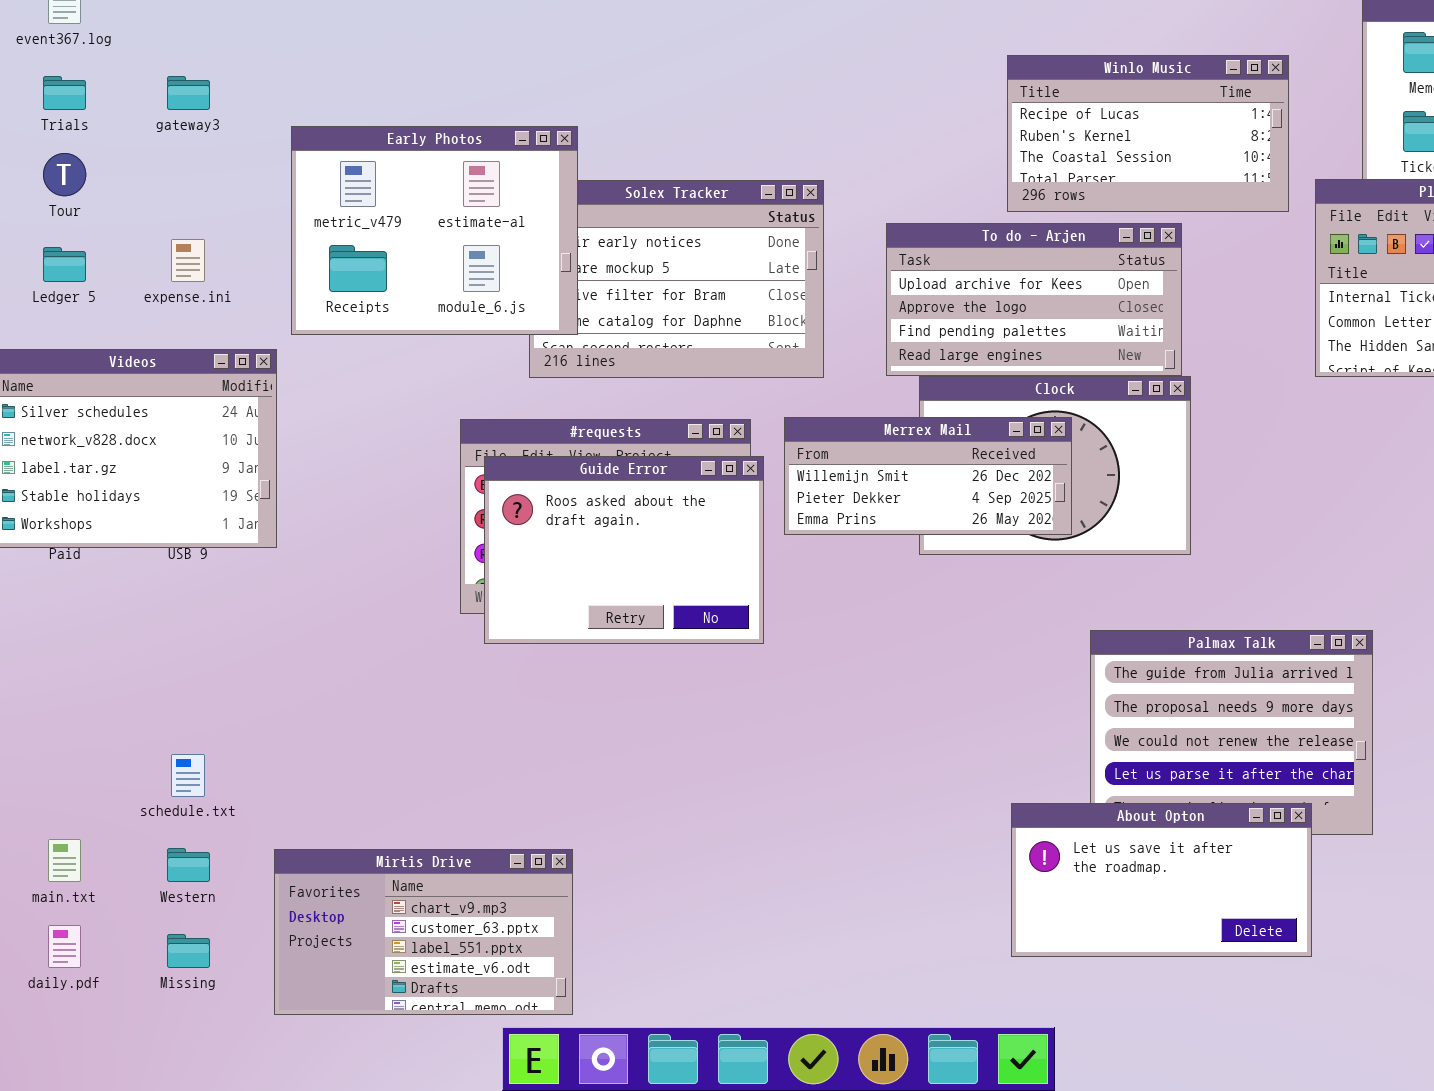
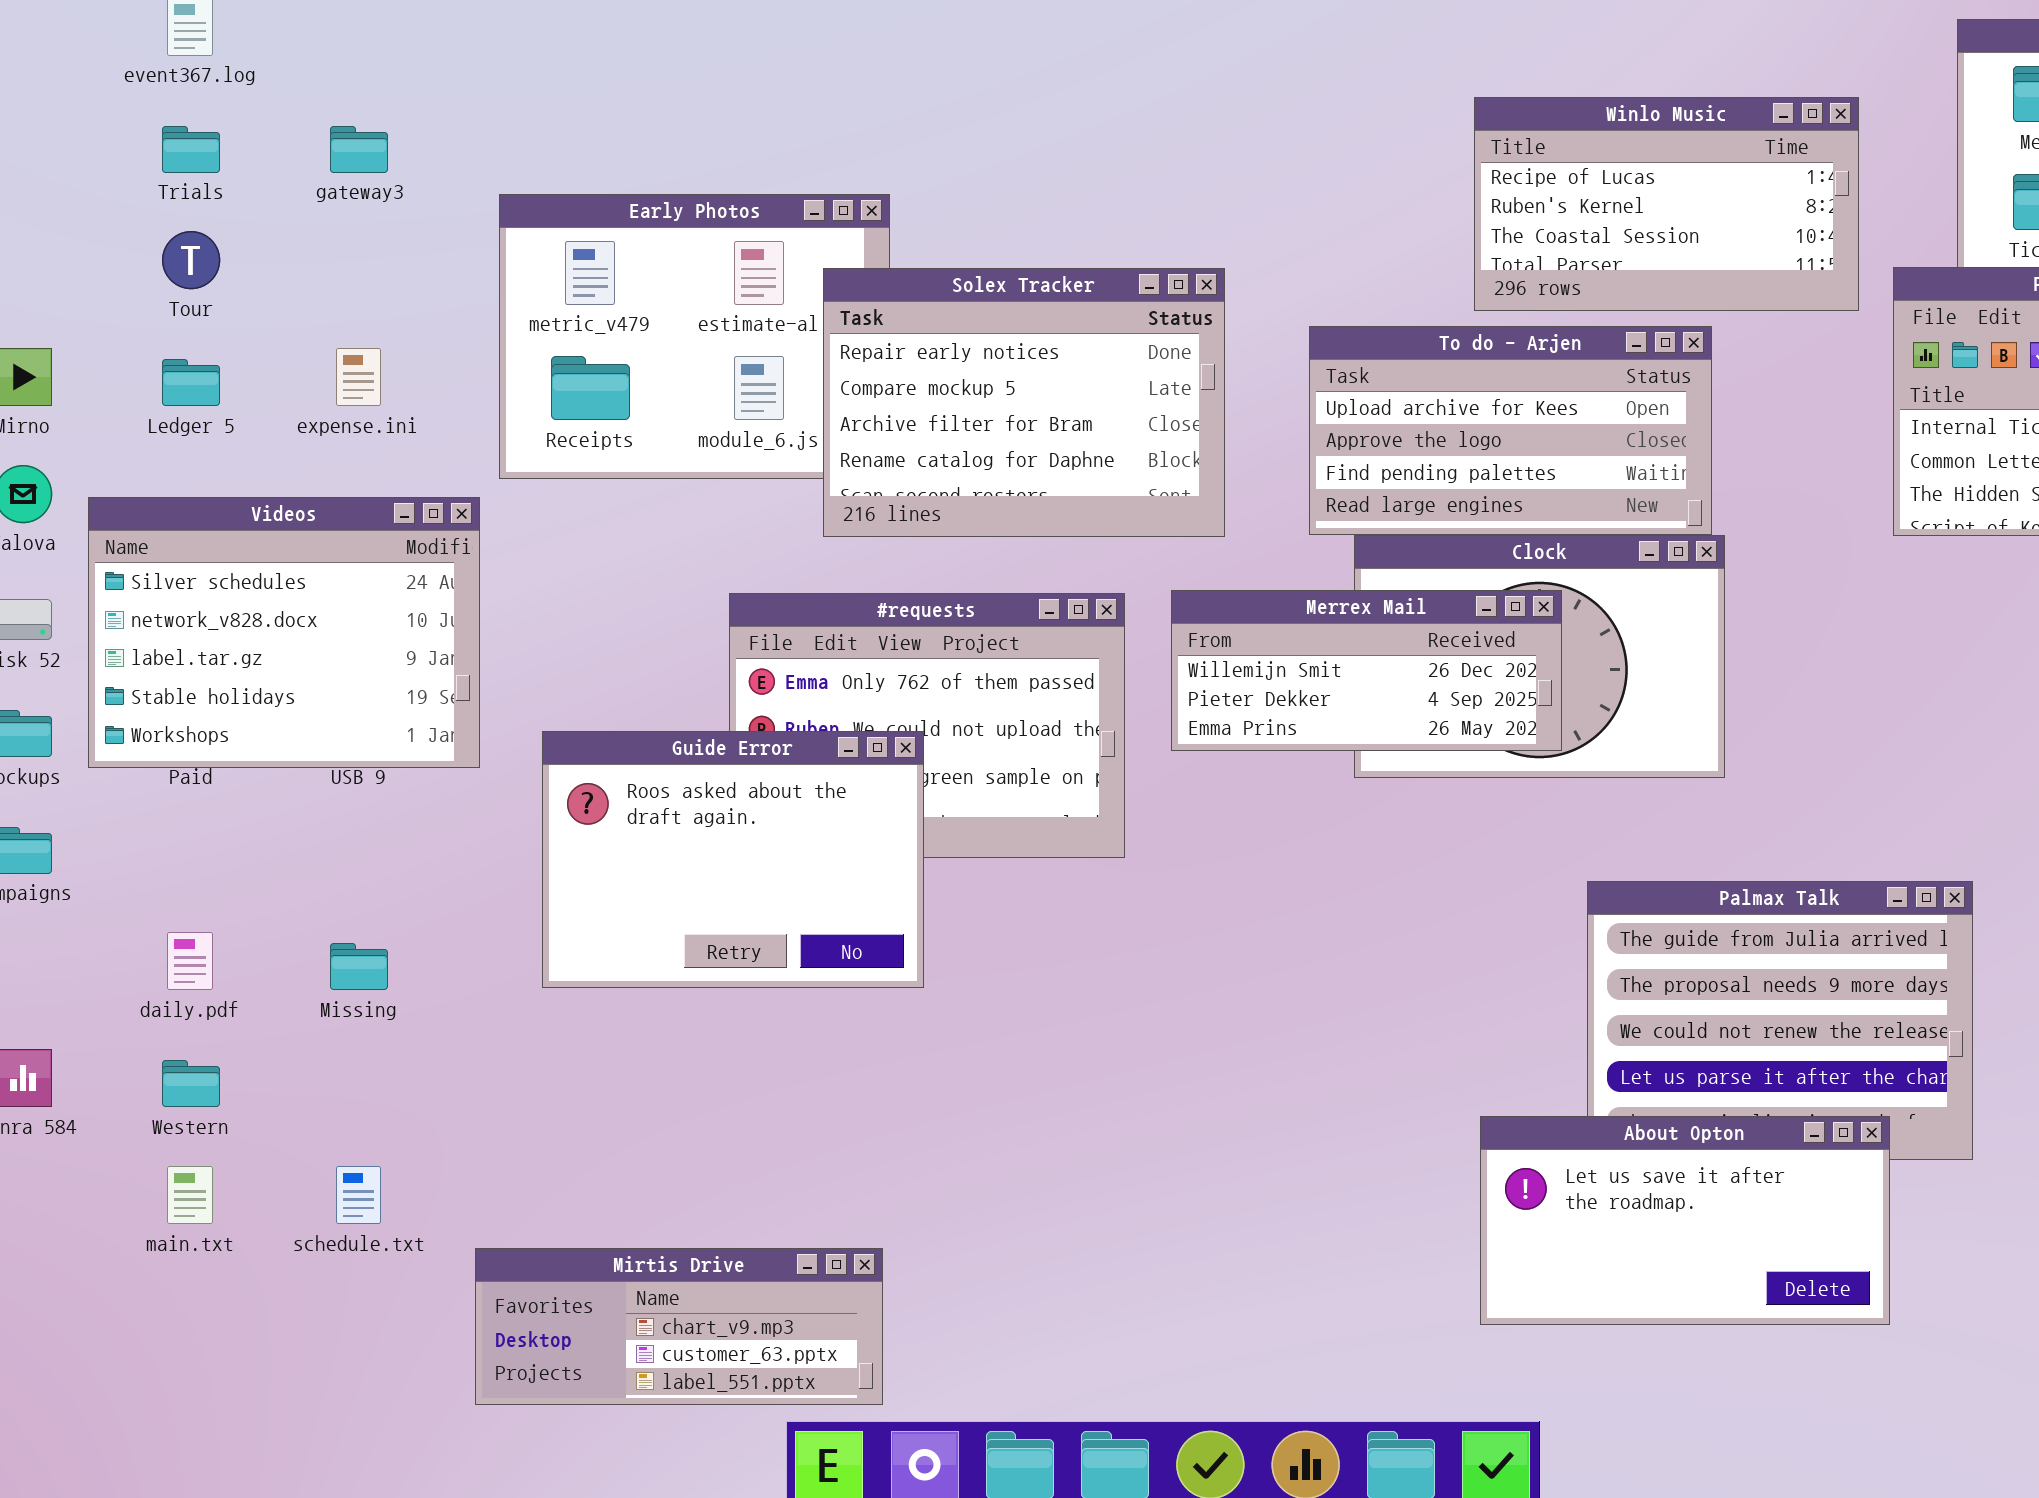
Solex Tracker: [529,180,824,378] -> [823,268,1225,537], raised
Guide Error: [484,456,764,644] -> [542,731,924,988], moved
schedule.txt: [171,754,205,797] -> [336,1166,381,1224], moved
Western: [167,848,210,882] -> [162,1060,220,1107], moved
Mirtis Drive: [274,849,573,1015] -> [475,1248,883,1405], resized
daily.pdf: [48,925,81,968] -> [167,932,213,990], moved
Missing: [167,934,210,968] -> [330,943,388,990], moved

